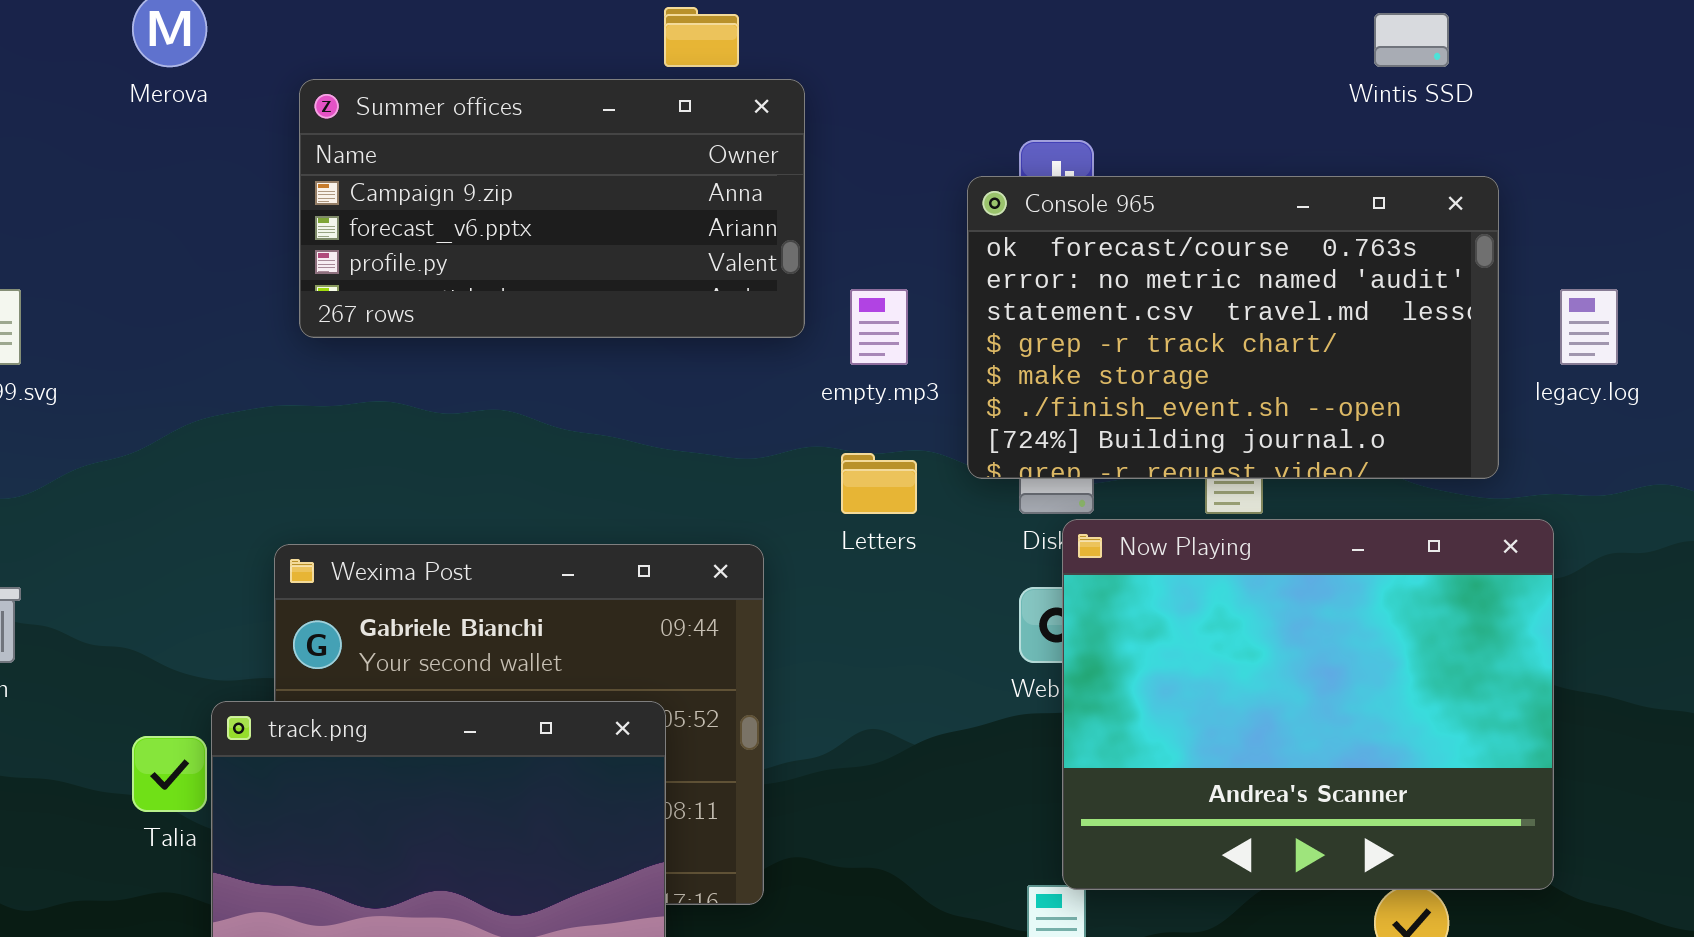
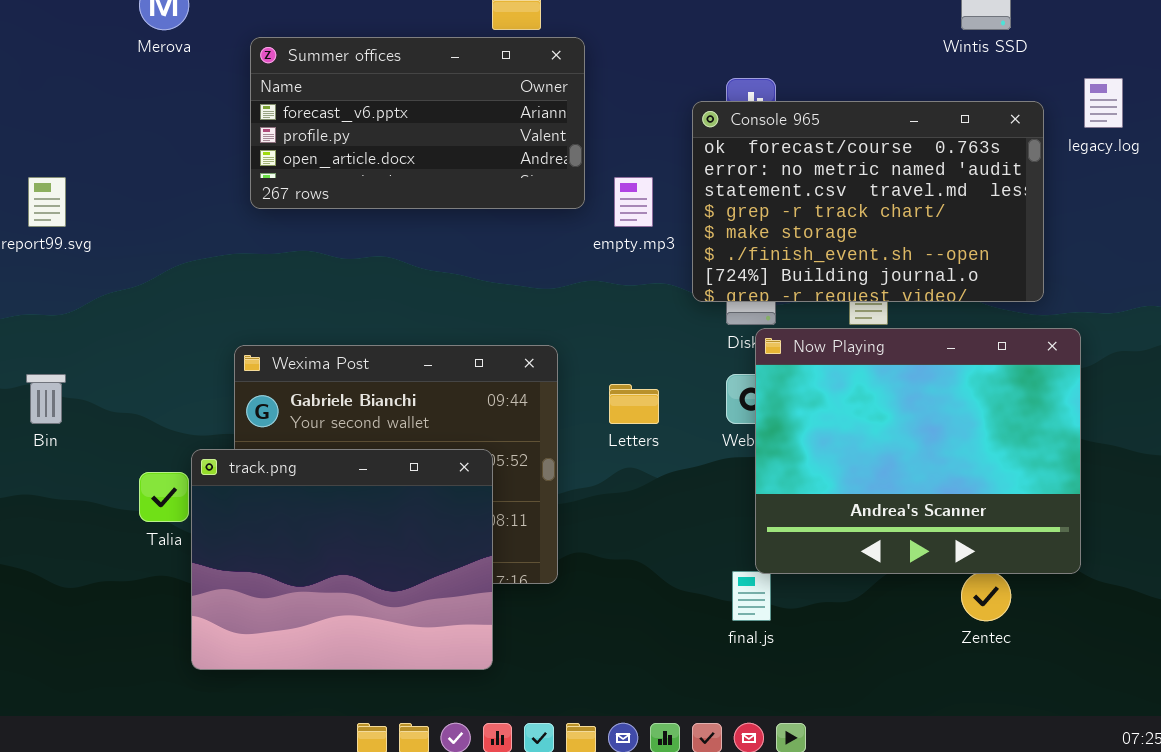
Summer offices: [299,79,805,338] -> [250,37,585,209], scrolled down 1 row
legacy.log: [1560,289,1618,365] -> [1084,78,1123,128], moved
Letters: [841,453,917,514] -> [609,384,659,424], moved

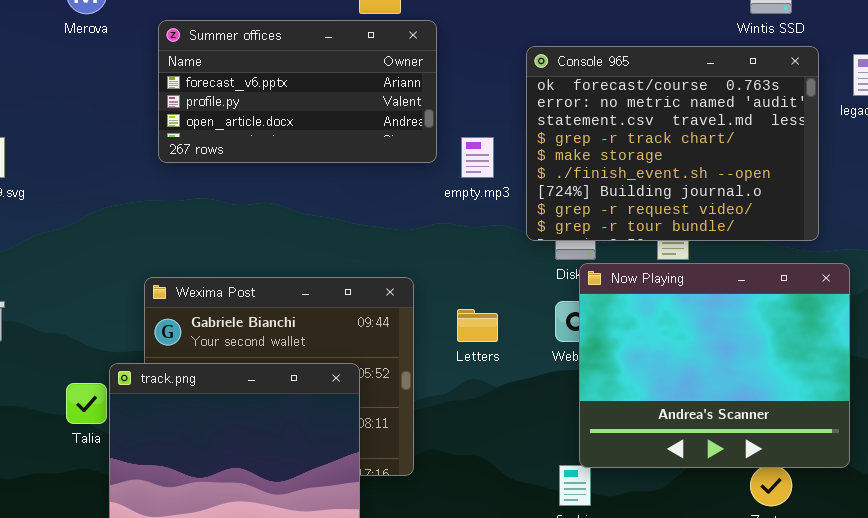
Console 965: [692,101,1044,302] -> [526,46,819,241], resized

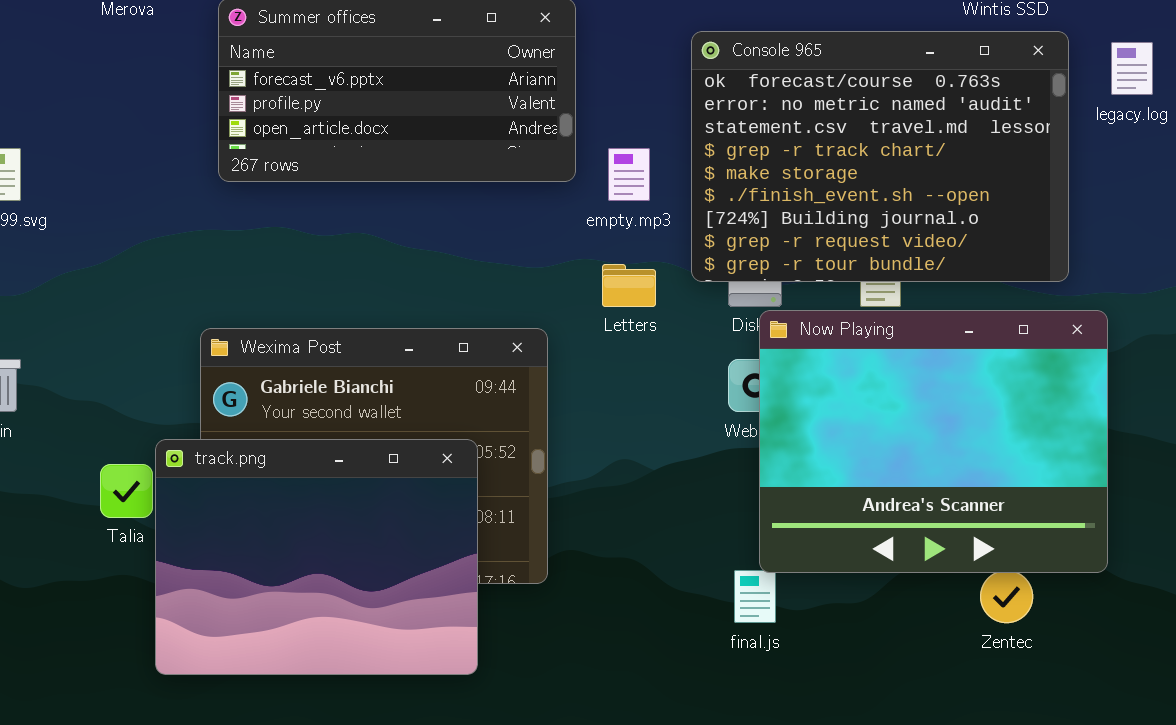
Letters: [457,309,498,342] -> [602,264,656,307], moved

